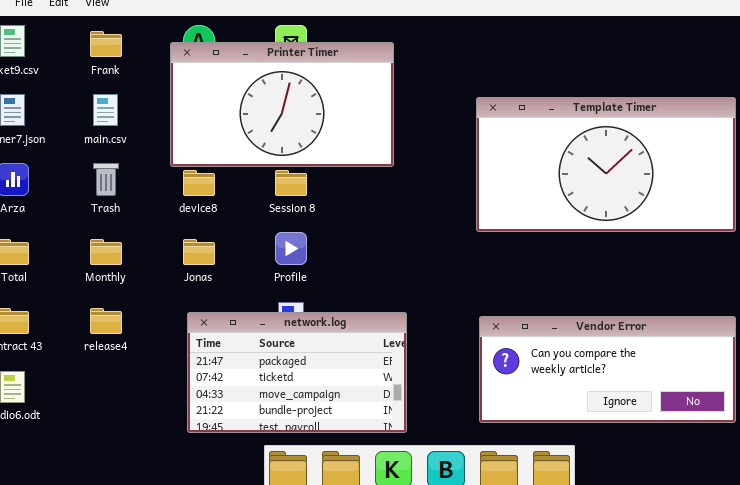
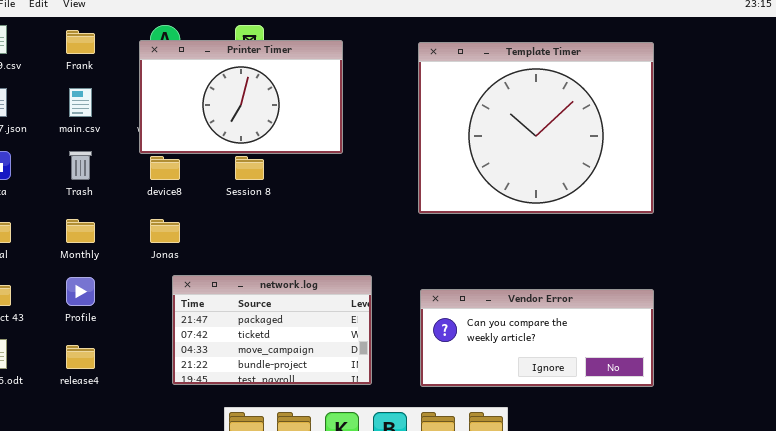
Template Timer: [476,97,736,232] -> [418,42,654,214], resized
Profile: [275,232,307,265] -> [66,277,95,306], moved
release4: [90,308,122,334] -> [66,345,95,369], moved
network.log: [187,312,407,433] -> [172,275,372,385], moved

